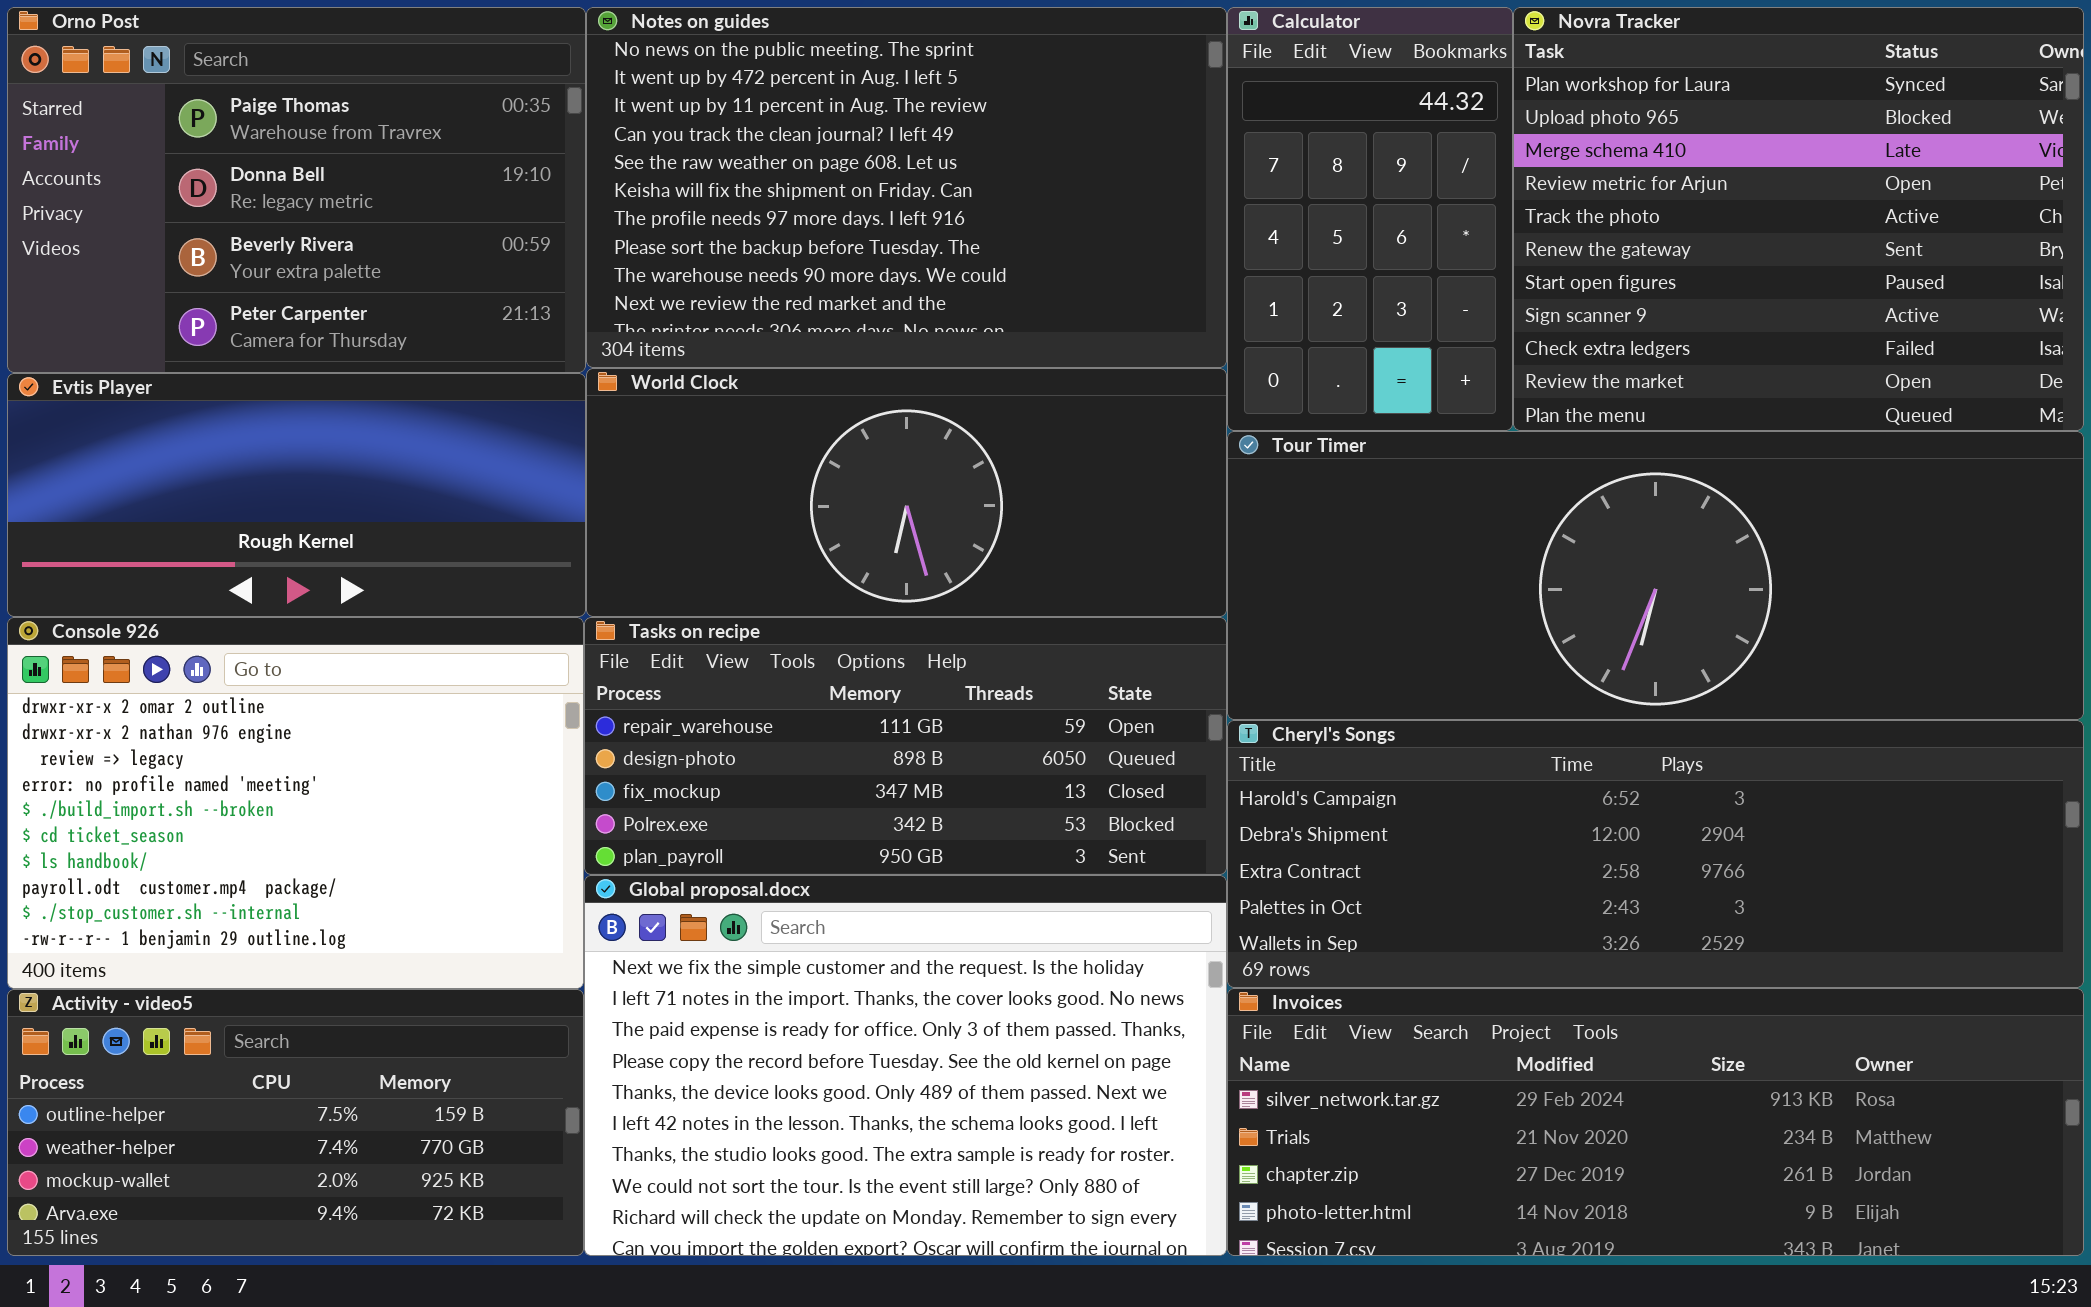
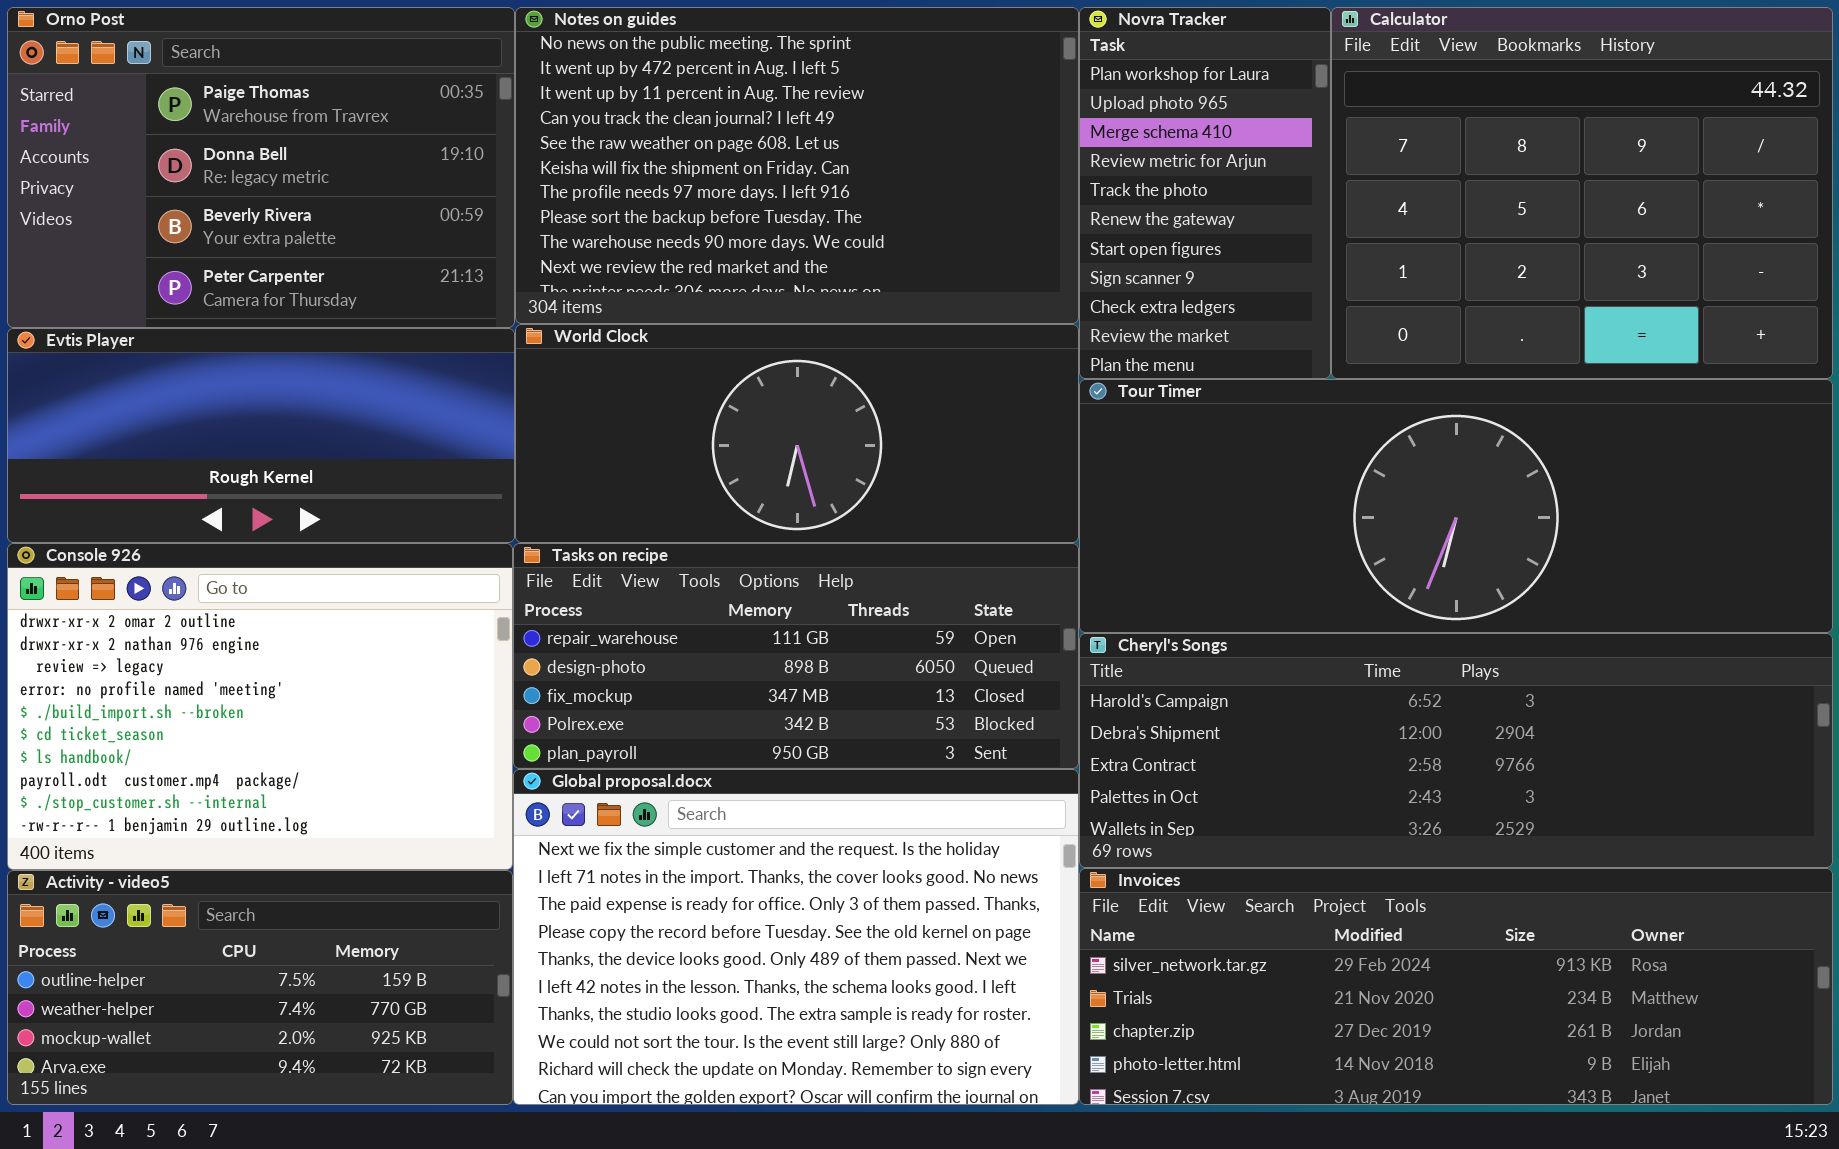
Calculator: [1227,7,1513,431] -> [1331,7,1833,379], moved, resized
Novra Tracker: [1513,7,2084,431] -> [1079,7,1331,379], moved, resized

